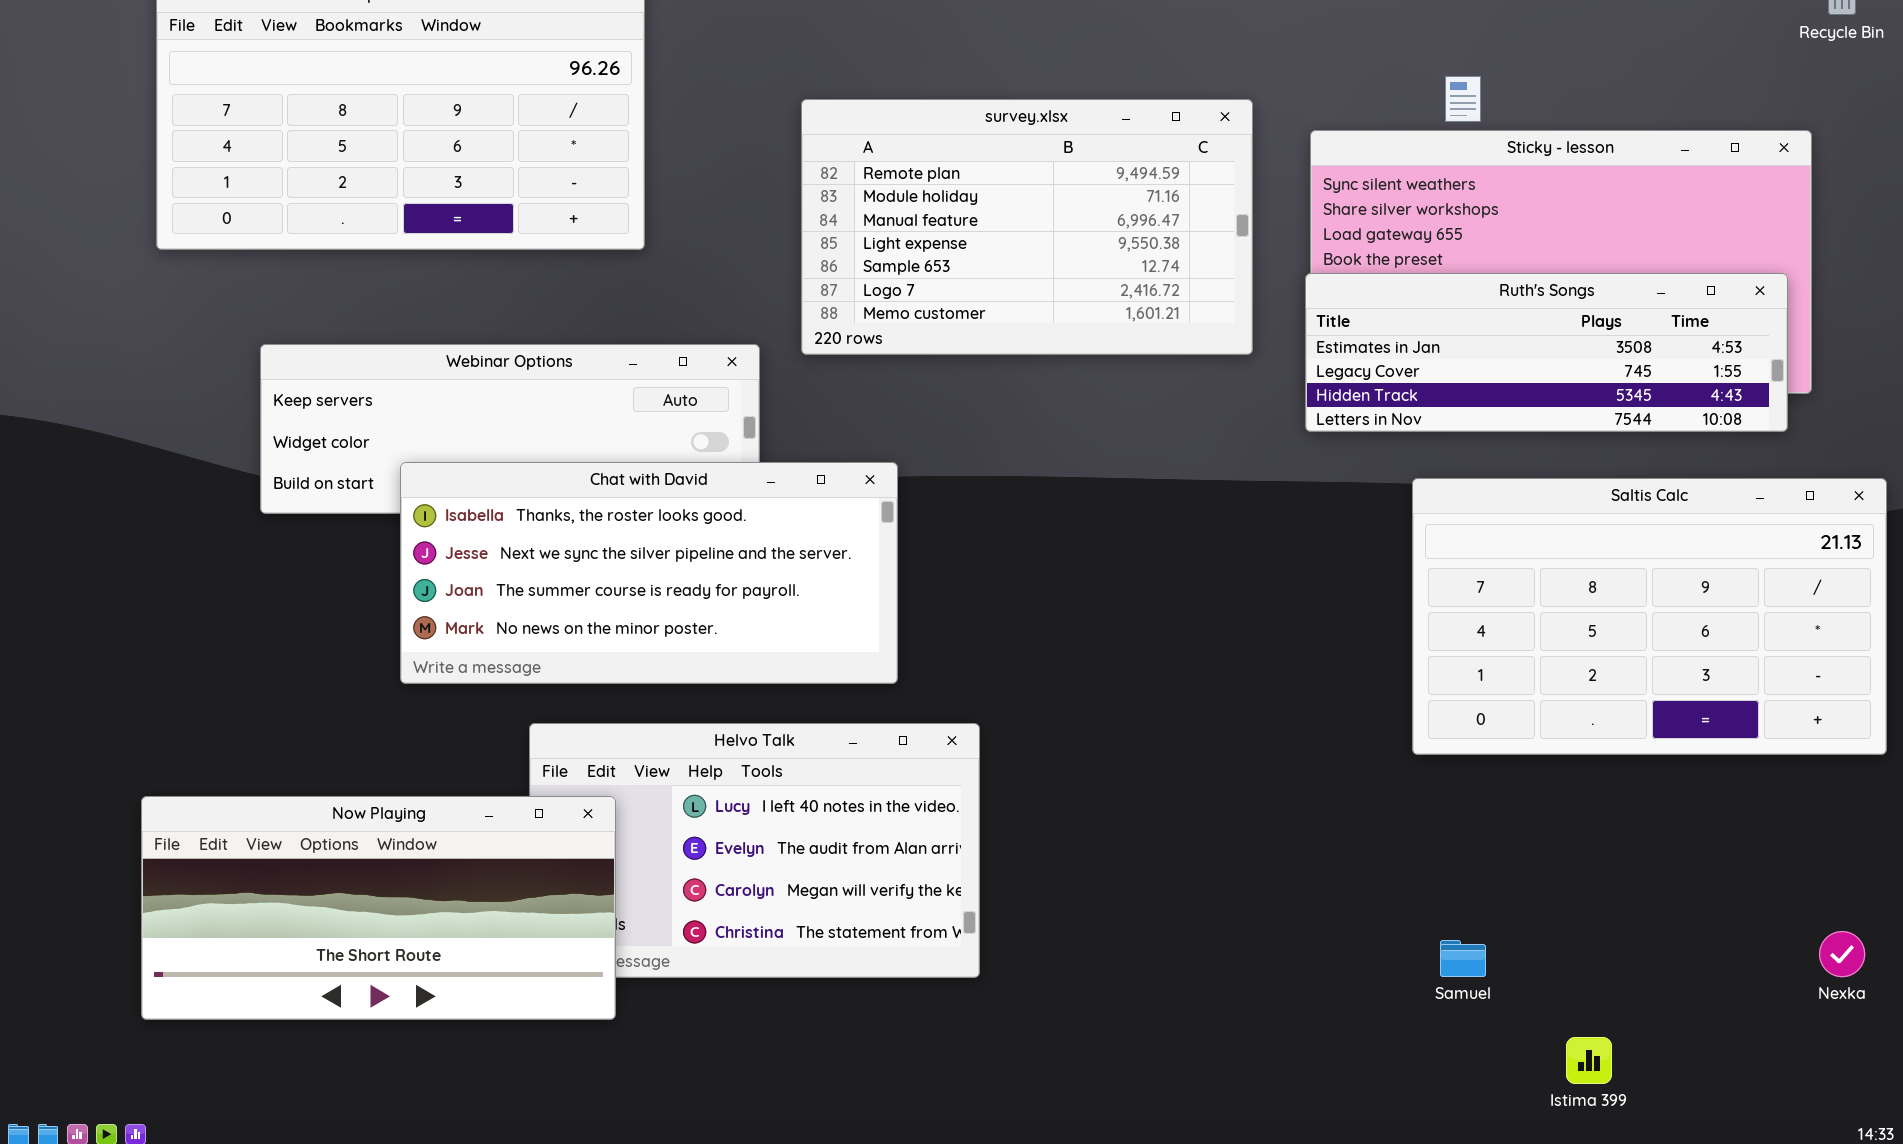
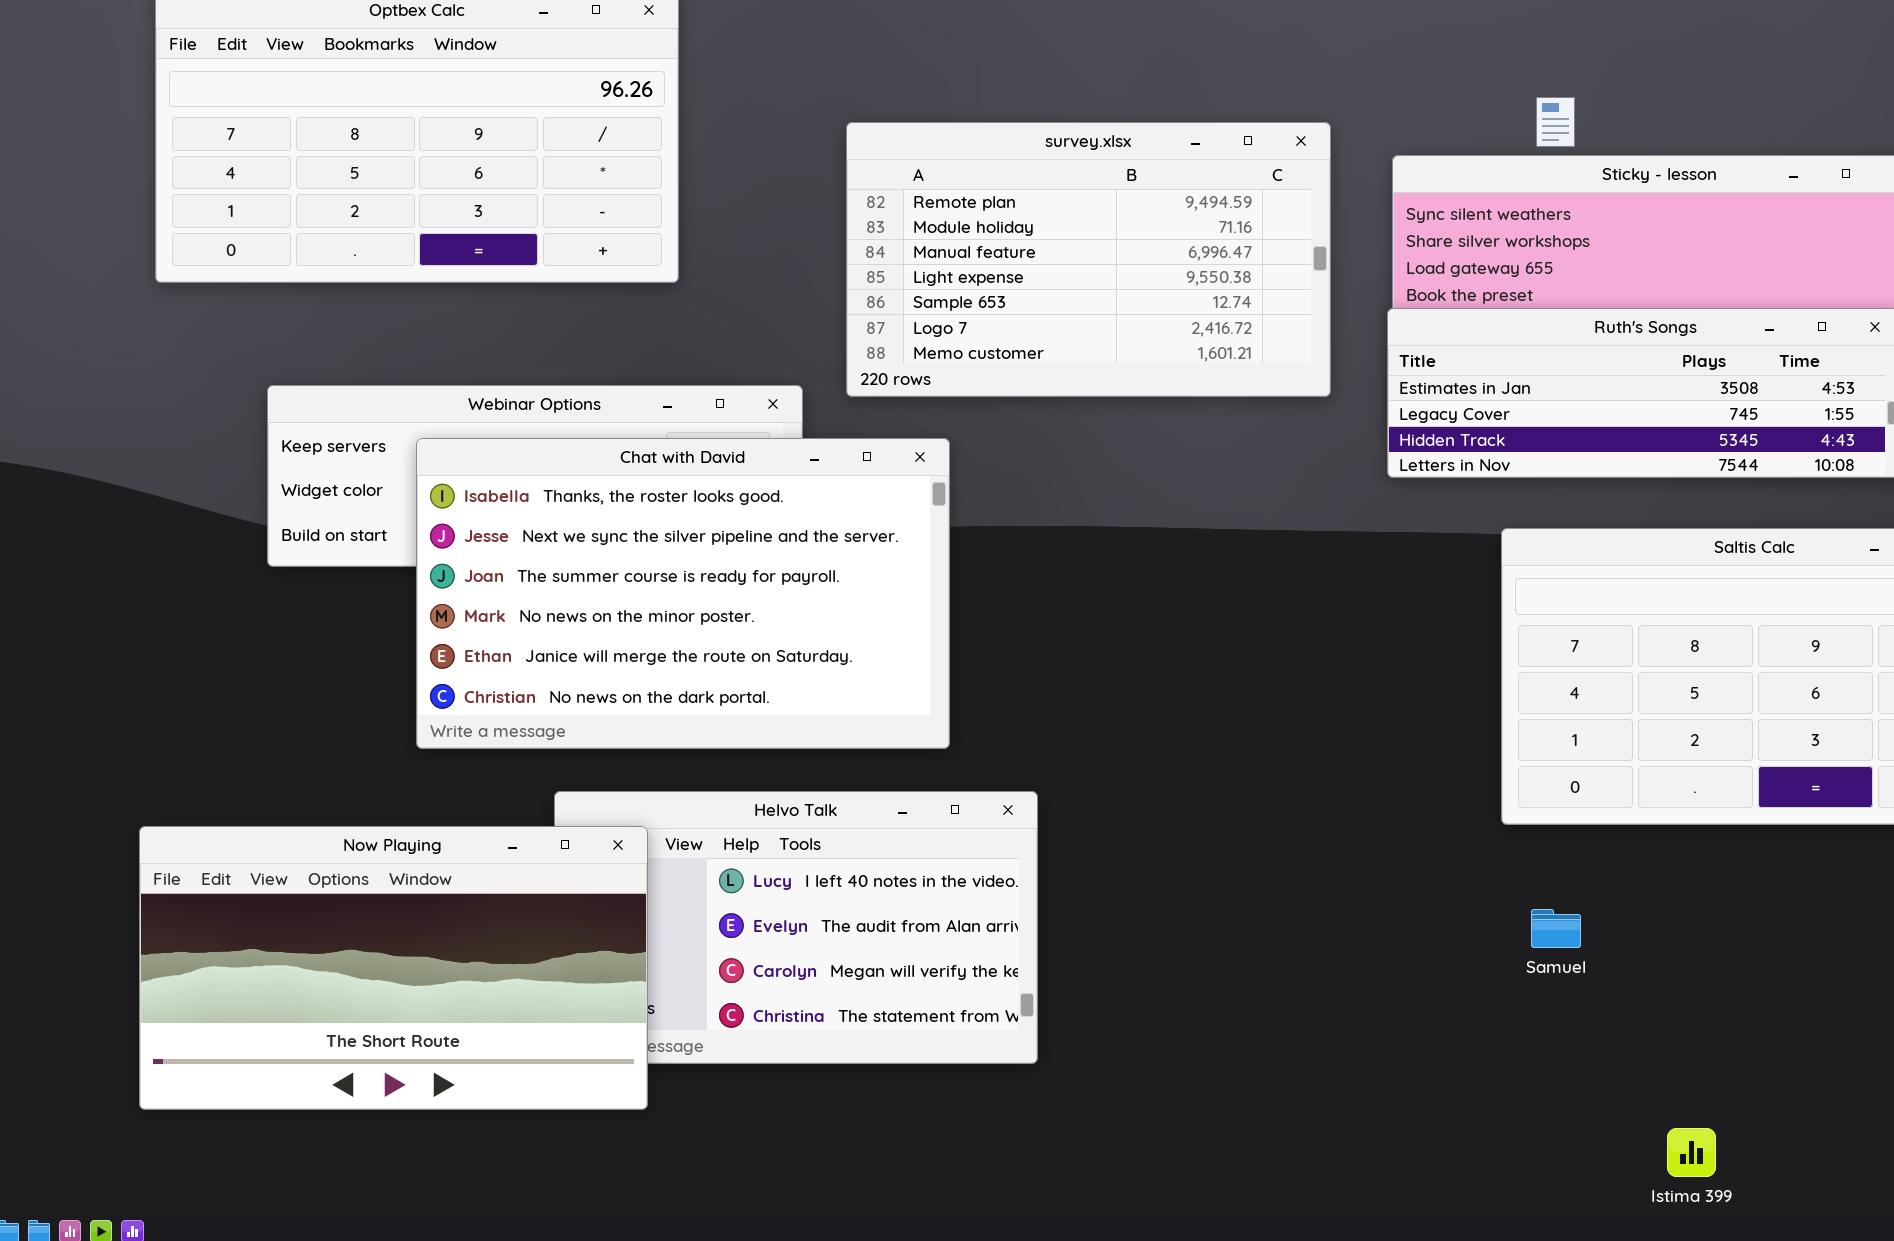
Chat with David: [400,462,898,684] -> [416,438,950,749], resized
Now Playing: [141,796,616,1020] -> [139,826,648,1110], resized
Samuel: [1440,940,1486,977] -> [1531,909,1581,948], moved

